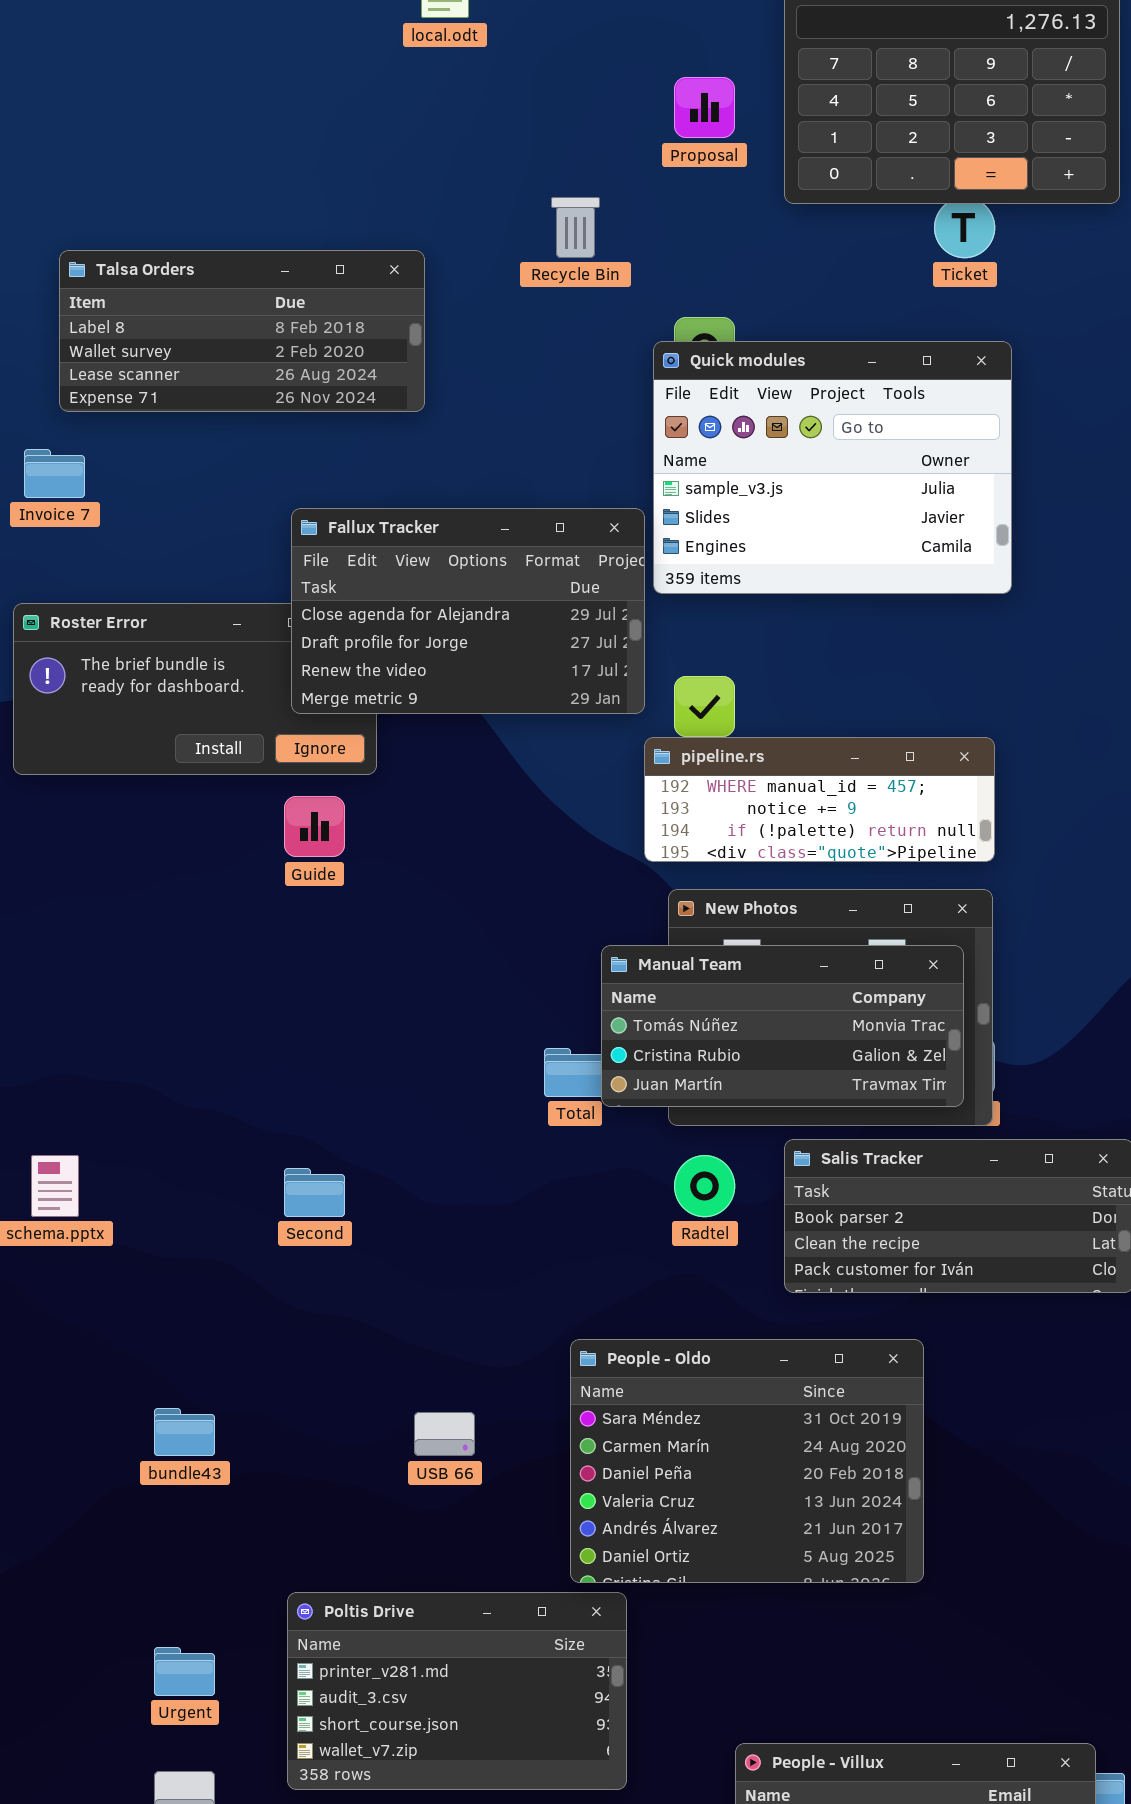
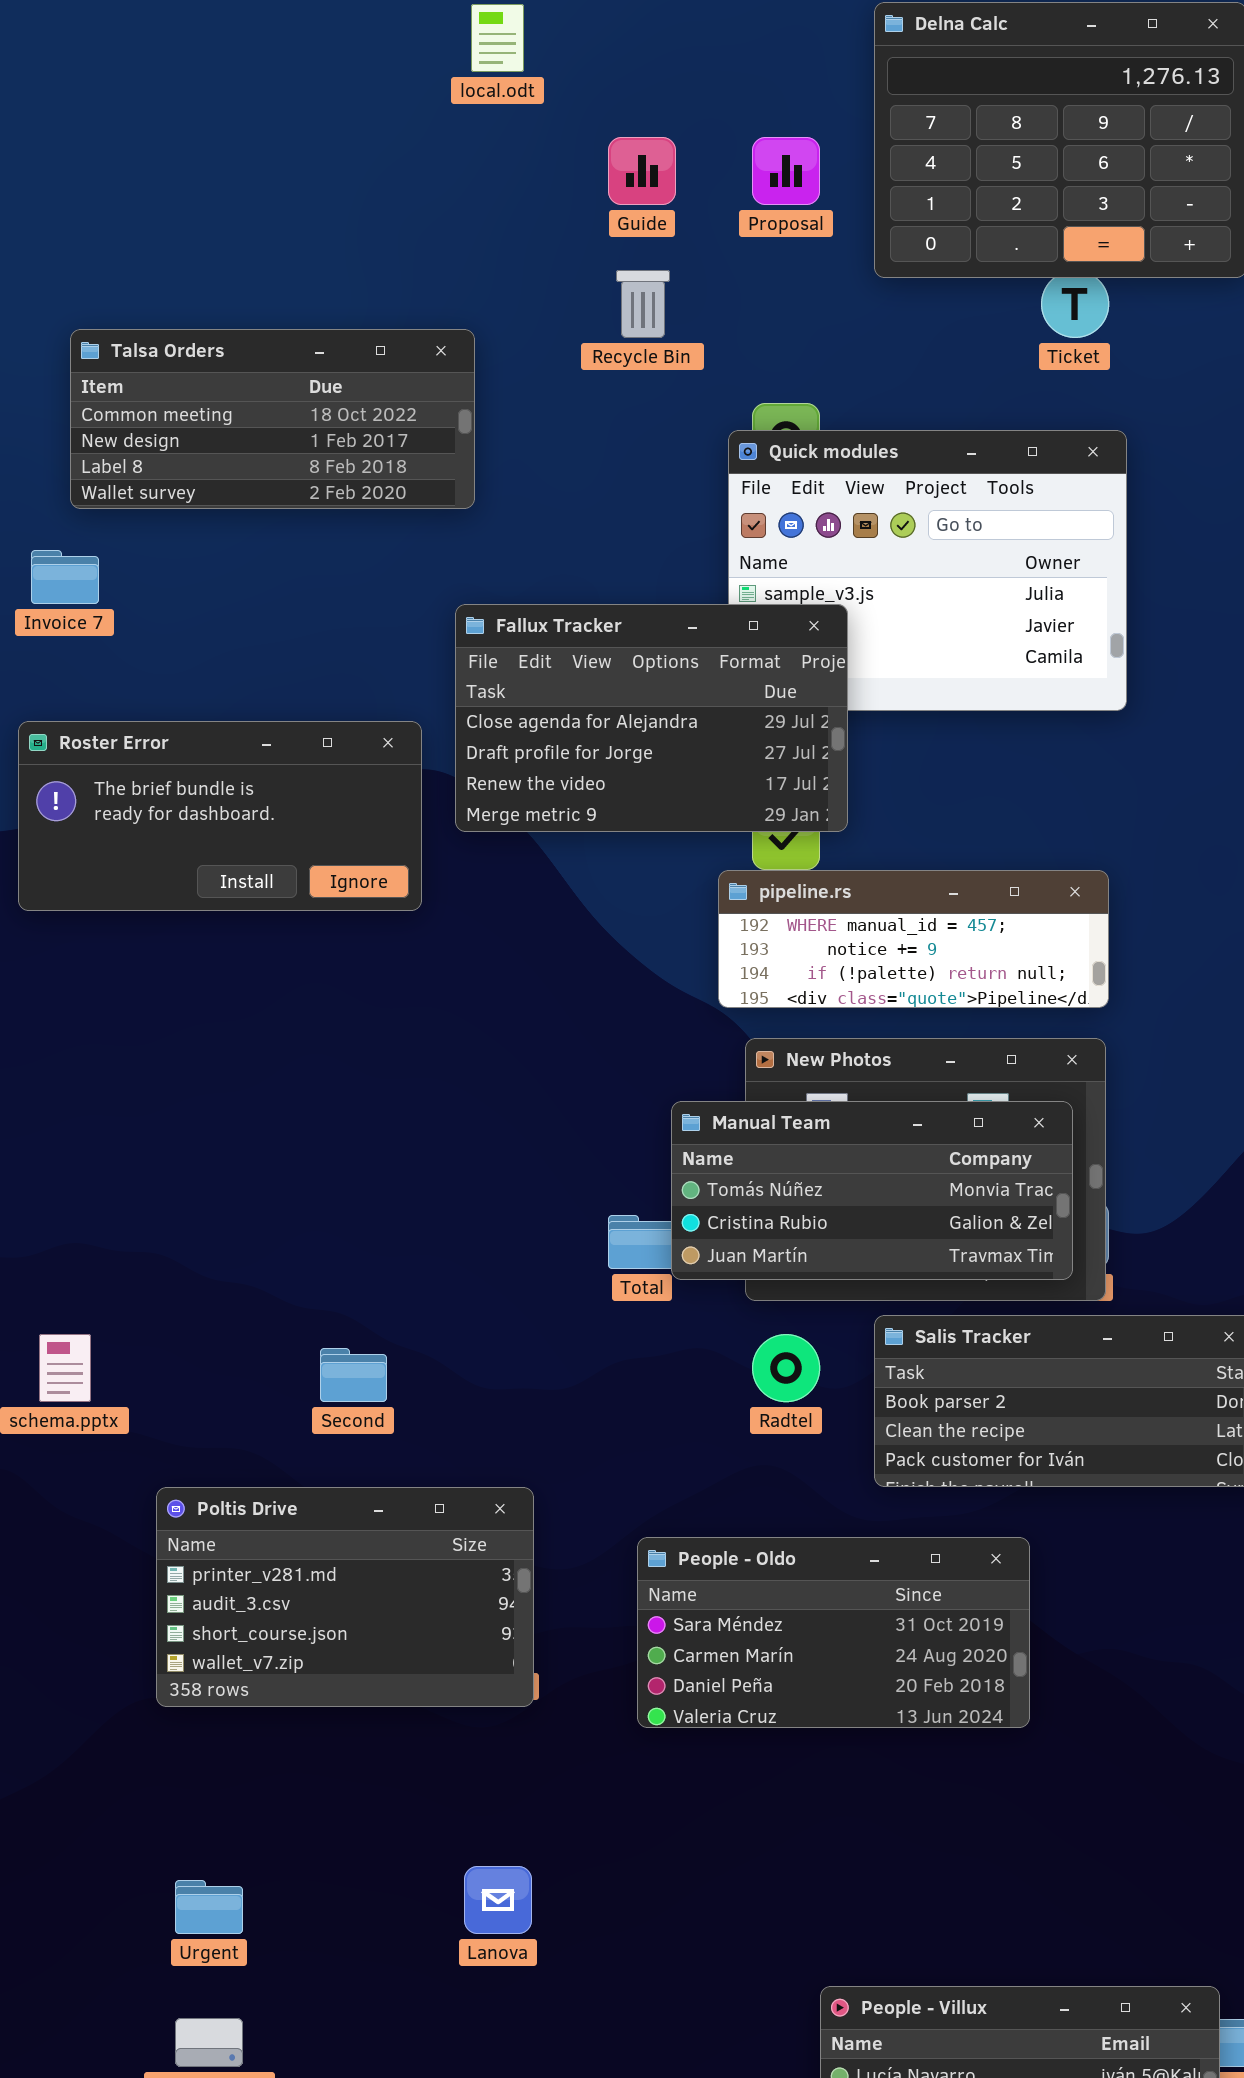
Talsa Orders: [59,250,425,412] -> [70,329,475,509], scrolled up 2 rows
Fallux Tracker: [291,508,645,714] -> [455,604,848,832], moved
Guide: [284,796,345,857] -> [608,137,676,205], moved
People - Oldo: [570,1339,924,1583] -> [637,1537,1030,1728], resized
Poltis Drive: [287,1592,627,1790] -> [156,1487,534,1707], moved

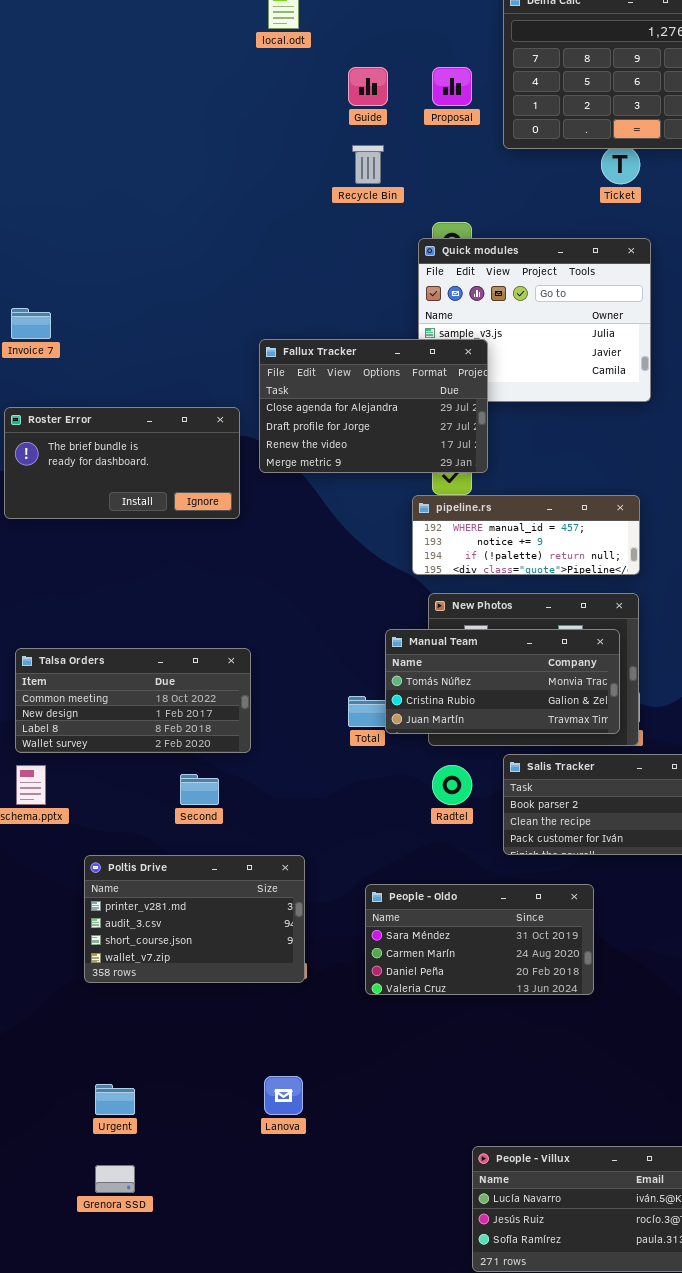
Talsa Orders: [70,329,475,509] -> [15,648,251,753], moved

